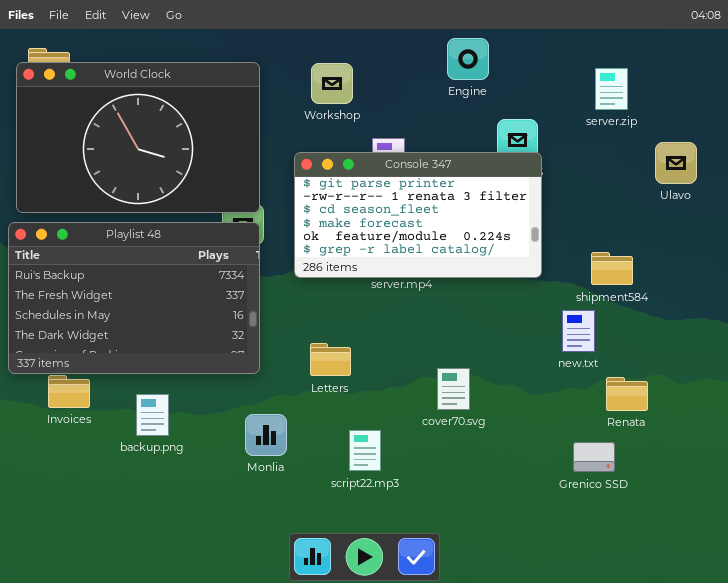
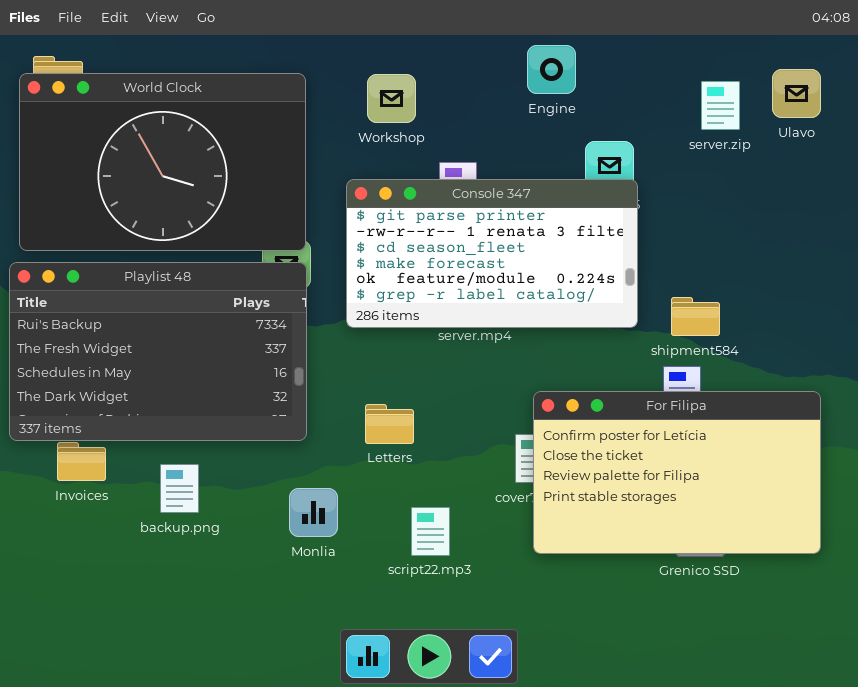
Ulavo: [655,142,697,184] -> [772,69,821,118], moved
shipment584: [591,252,633,285] -> [671,297,720,336], moved
For Filipa: none -> [533,391,821,554], opened

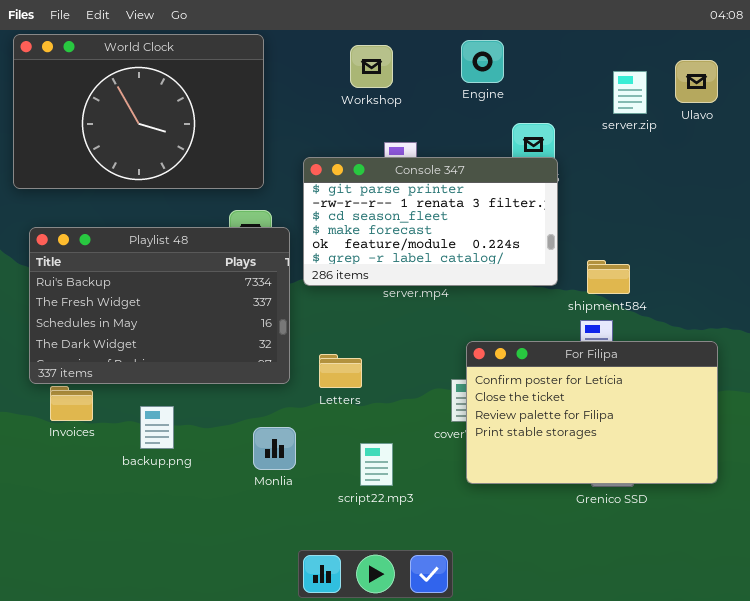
World Clock: [19,73,306,251] -> [13,34,264,189], moved
Workshop: [367,74,416,123] -> [350,45,393,88], moved
Playlist 48: [9,262,307,441] -> [29,227,290,384], moved

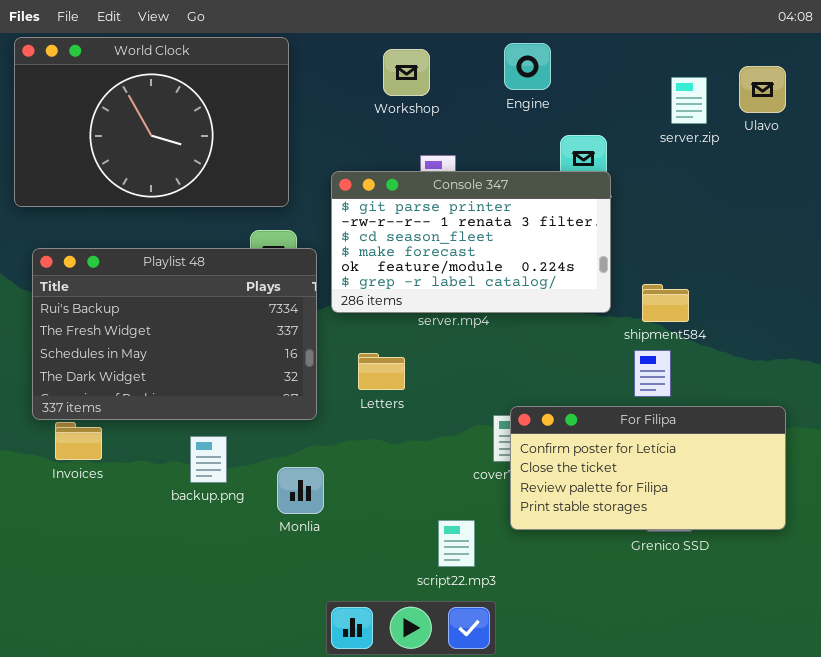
For Filipa: [466,341,718,484] -> [510,406,786,530], resized
Letters: [319,354,362,388] -> [358,353,405,390], moved
backup.png: [140,406,174,449] -> [190,436,227,483], moved
script22.mp3: [360,443,393,486] -> [438,520,475,567], moved

